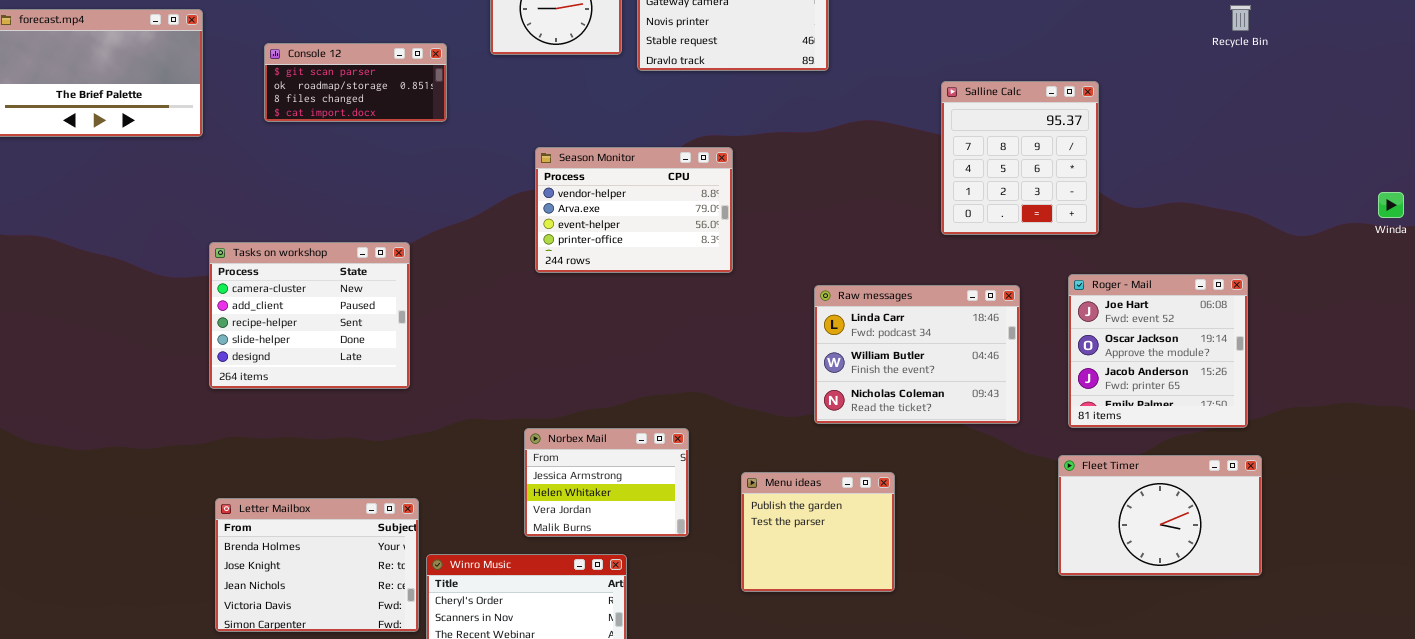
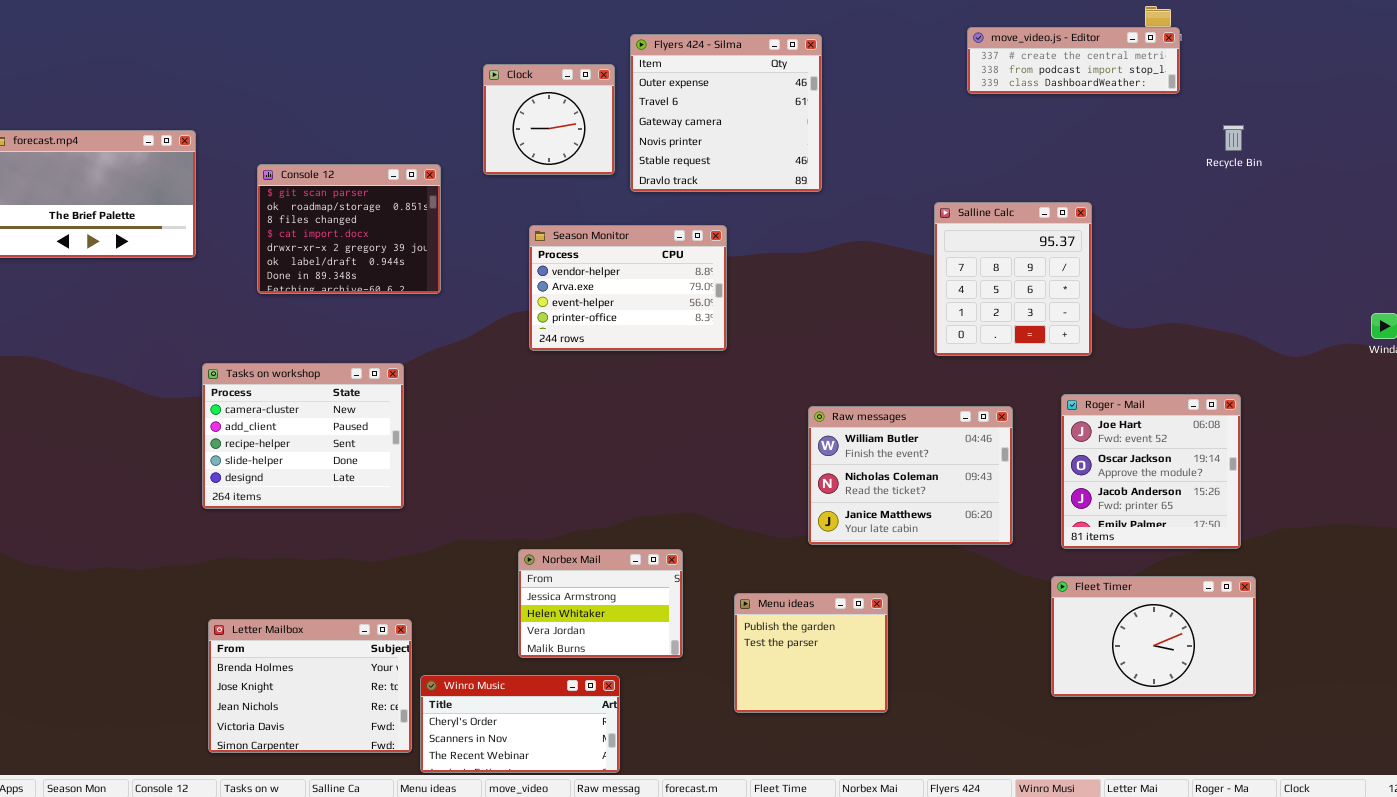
Console 12: [264,43,447,122] -> [257,164,441,294], resized
Season Monitor: [535,147,733,273] -> [529,225,727,351], moved
Raw messages: [814,285,1020,424] -> [808,406,1013,545], scrolled down 1 row

